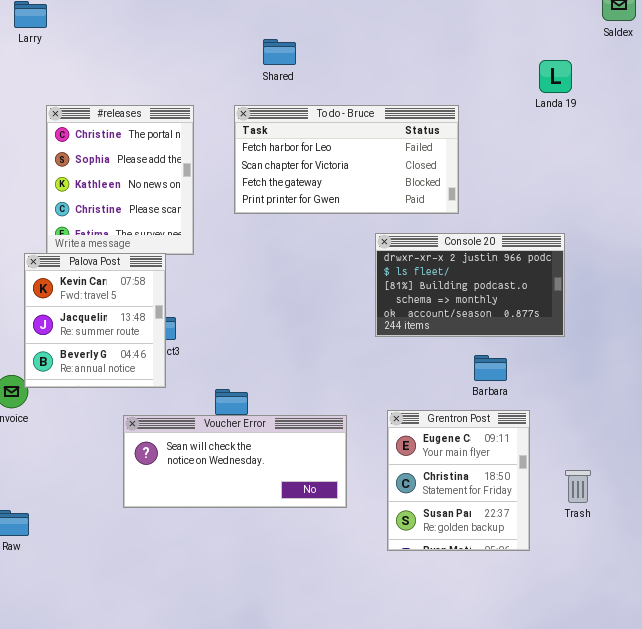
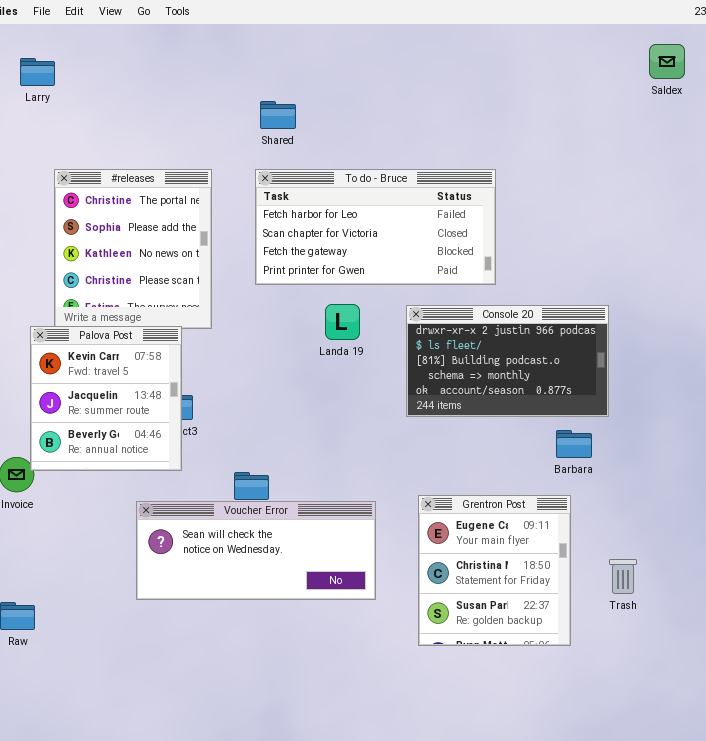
Shared: [263,39,296,65] -> [260,101,296,129], moved
Landa 19: [539,60,572,93] -> [325,304,360,340], moved
Barbara: [474,355,507,381] -> [556,430,592,458], moved

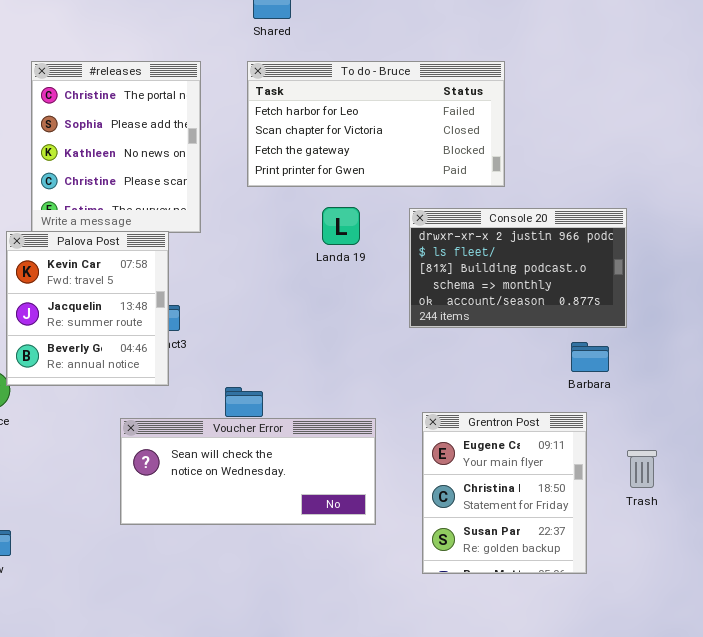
Trash: [609,559,637,594] -> [627,450,657,488], moved

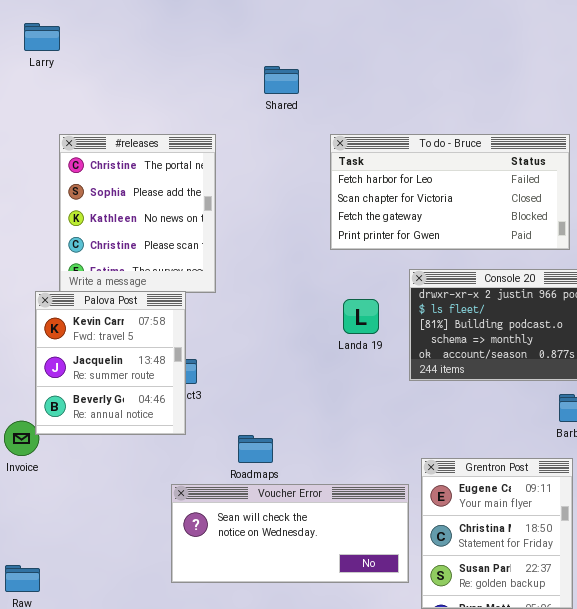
To do - Bruce: [247,61,505,187] -> [330,134,570,250], moved
Landa 19: [322,207,360,245] -> [343,299,379,334], moved
Voucher Error: [120,418,376,525] -> [171,484,409,583], moved

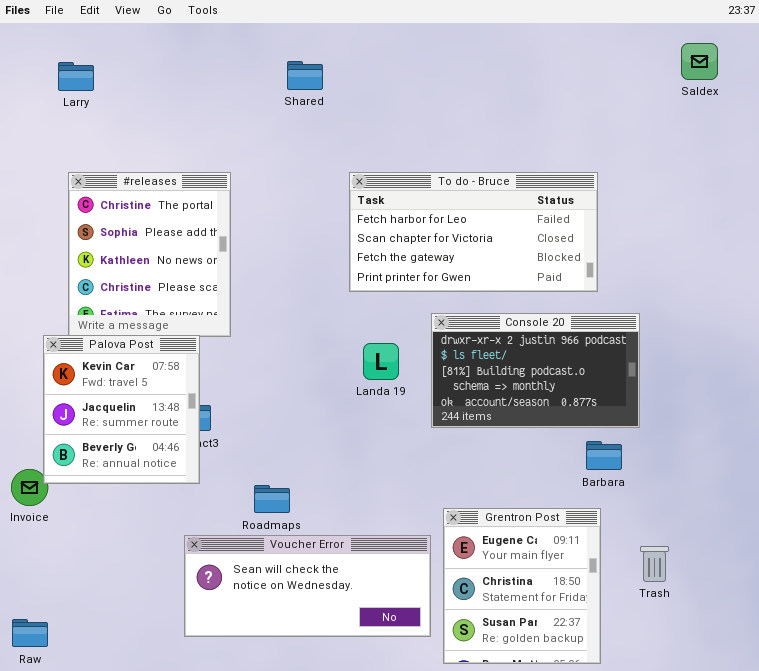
Larry: [24,23,60,51] -> [58,62,94,91], moved
Shared: [264,66,299,94] -> [287,61,323,90], moved

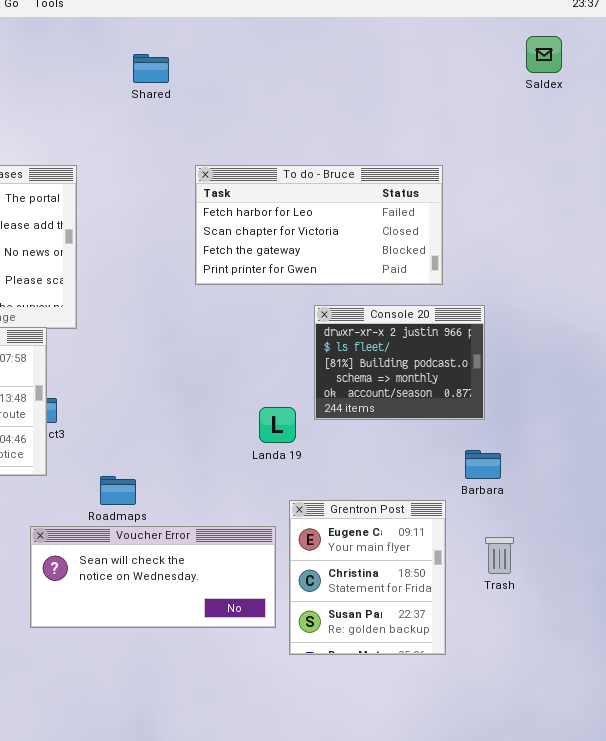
Console 20: [431,313,640,428] -> [314,305,485,420], resized
Landa 19: [363,343,399,380] -> [259,407,296,443], moved
Barbara: [586,441,622,470] -> [465,450,501,479], moved

